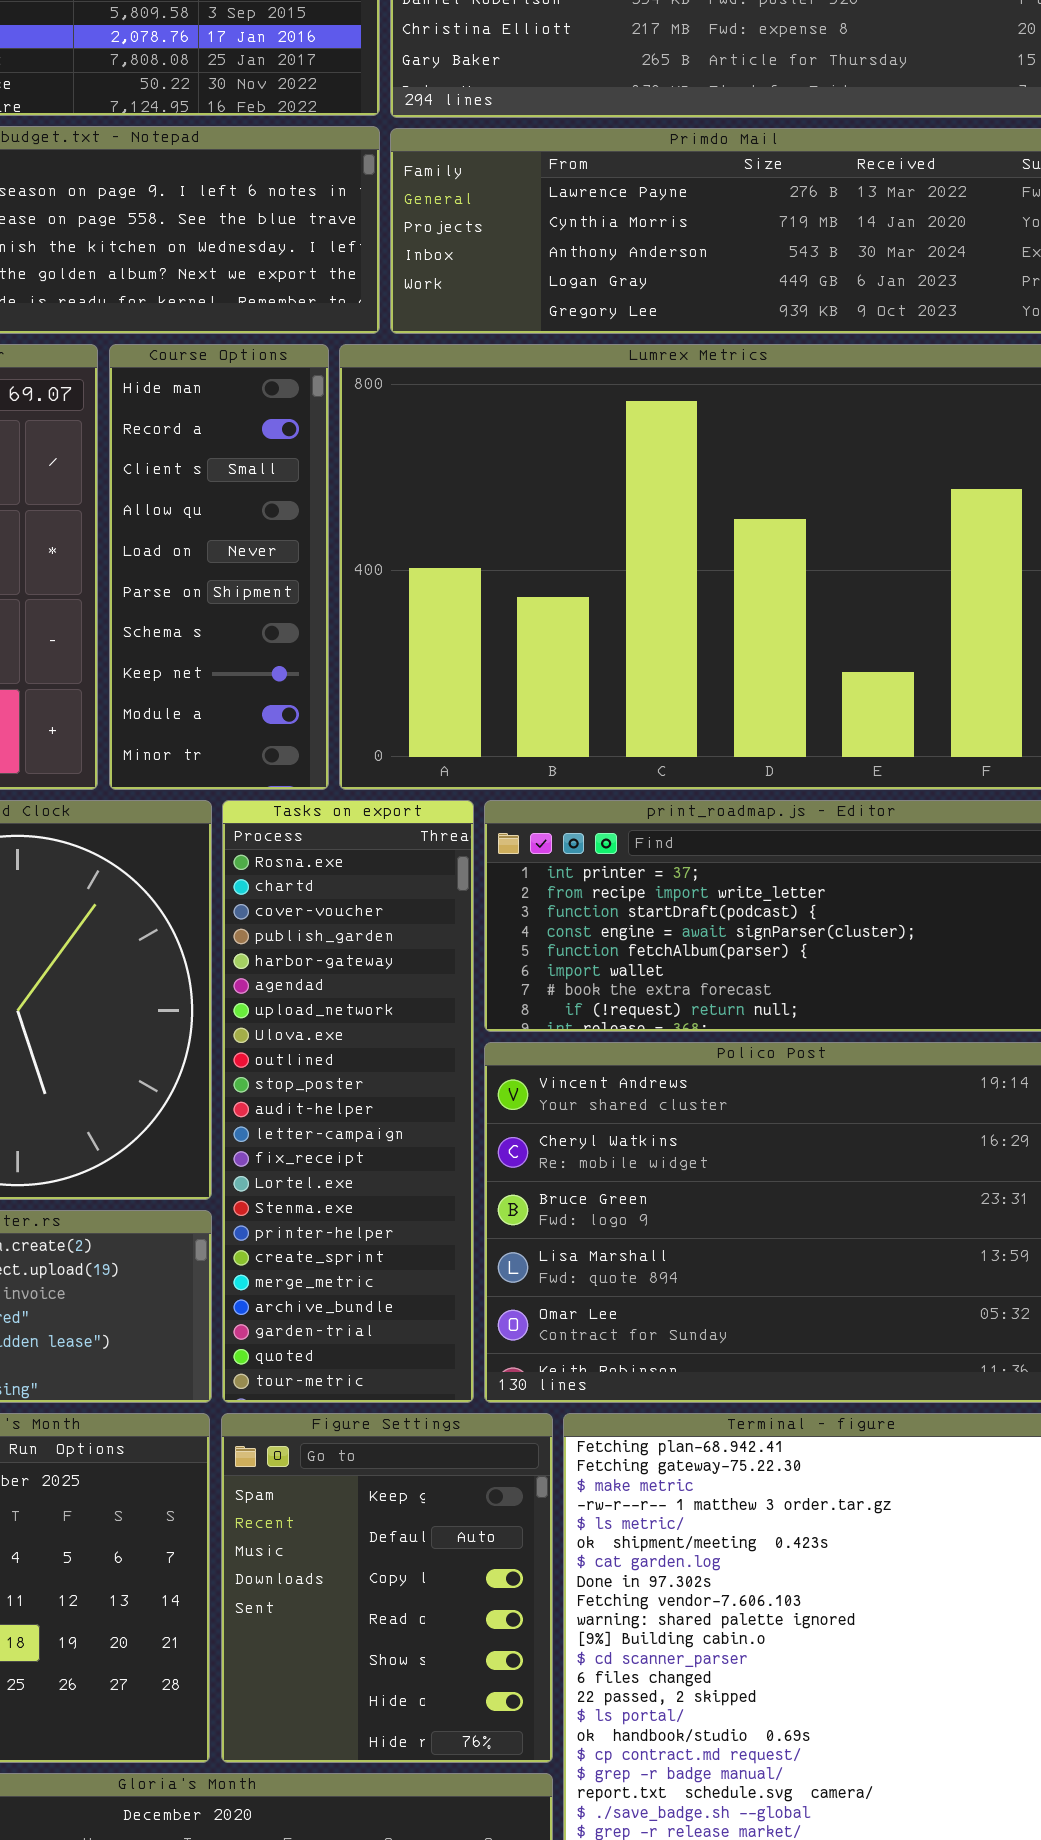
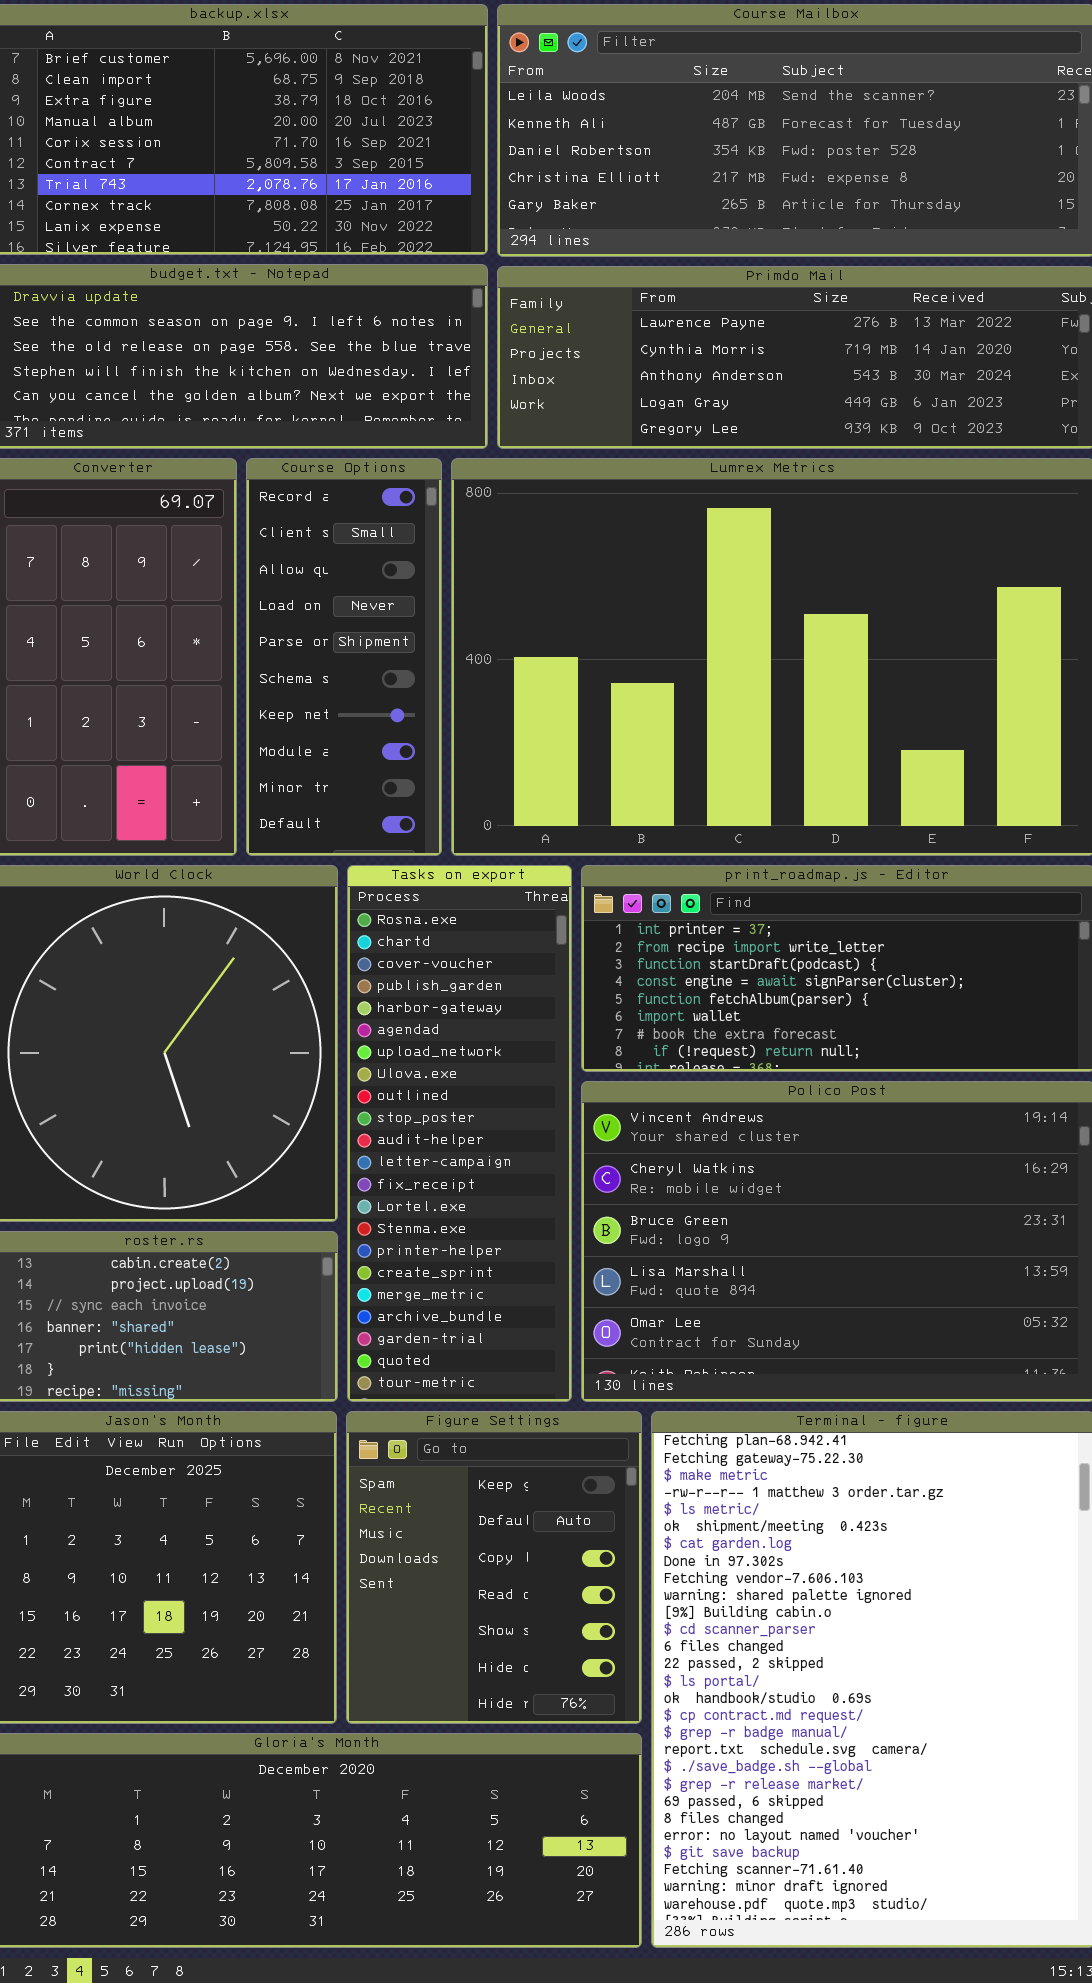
Course Options: [109,344,329,790] -> [246,458,442,856], scrolled down 1 row

